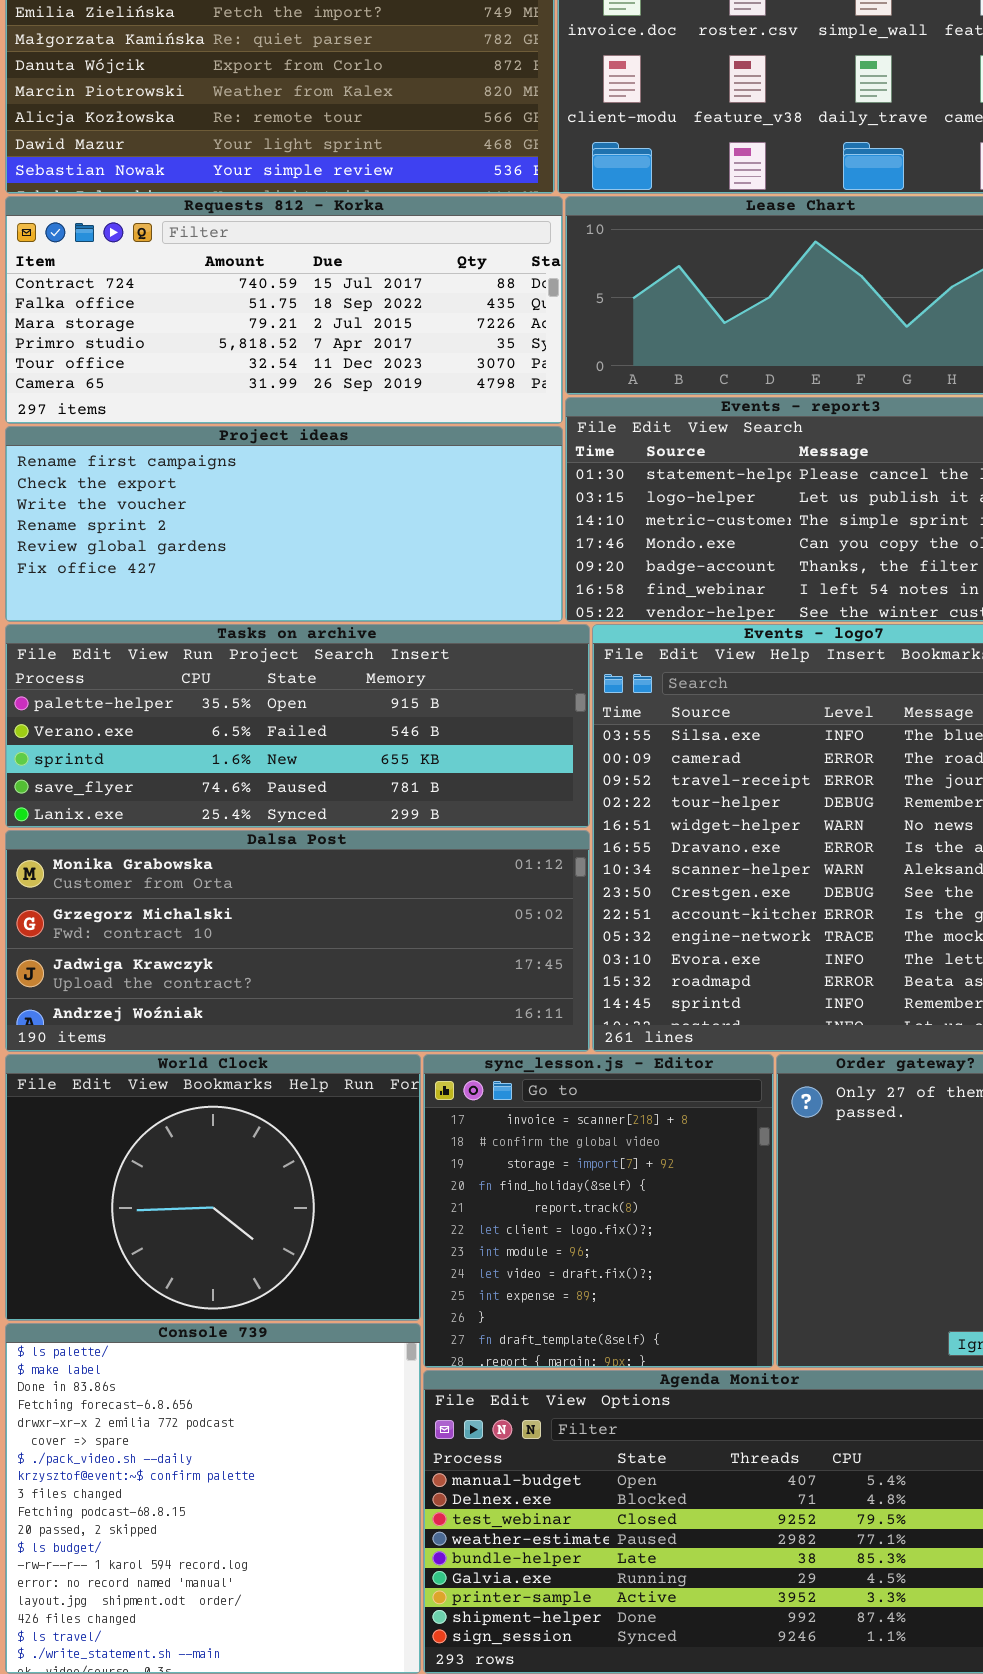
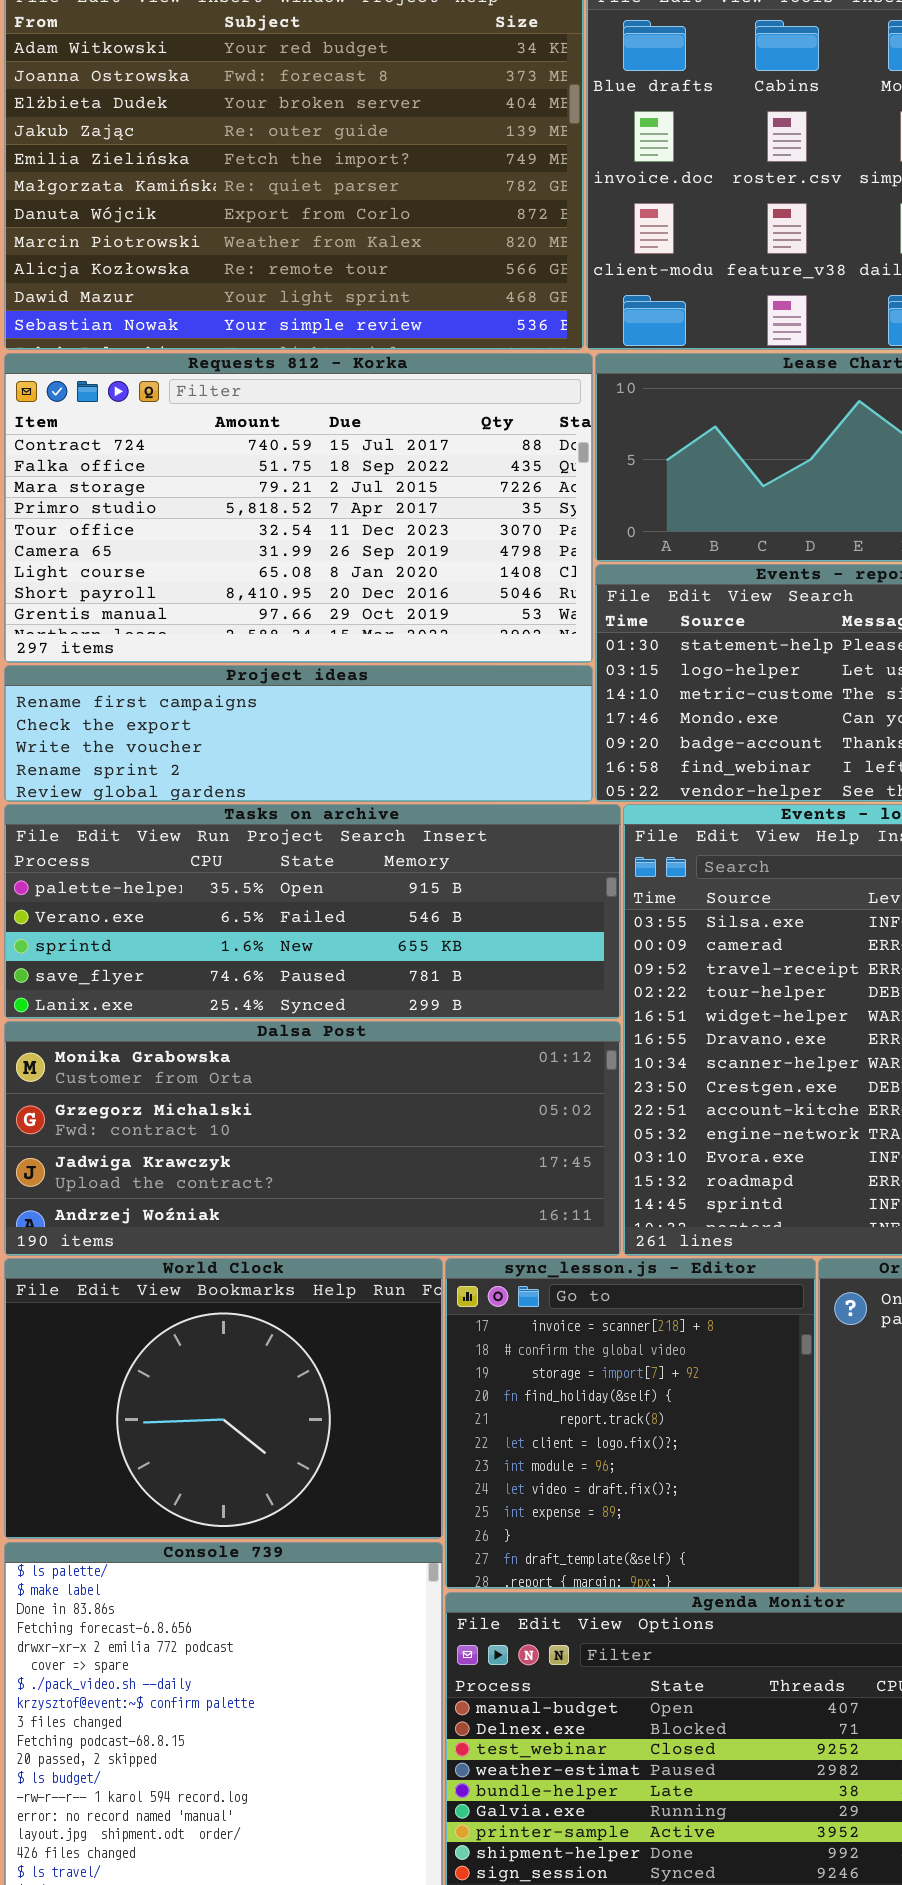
Requests 812 - Korka: [5,196,563,424] -> [4,353,593,663], resized
Project ideas: [5,426,563,622] -> [4,665,593,802], resized

